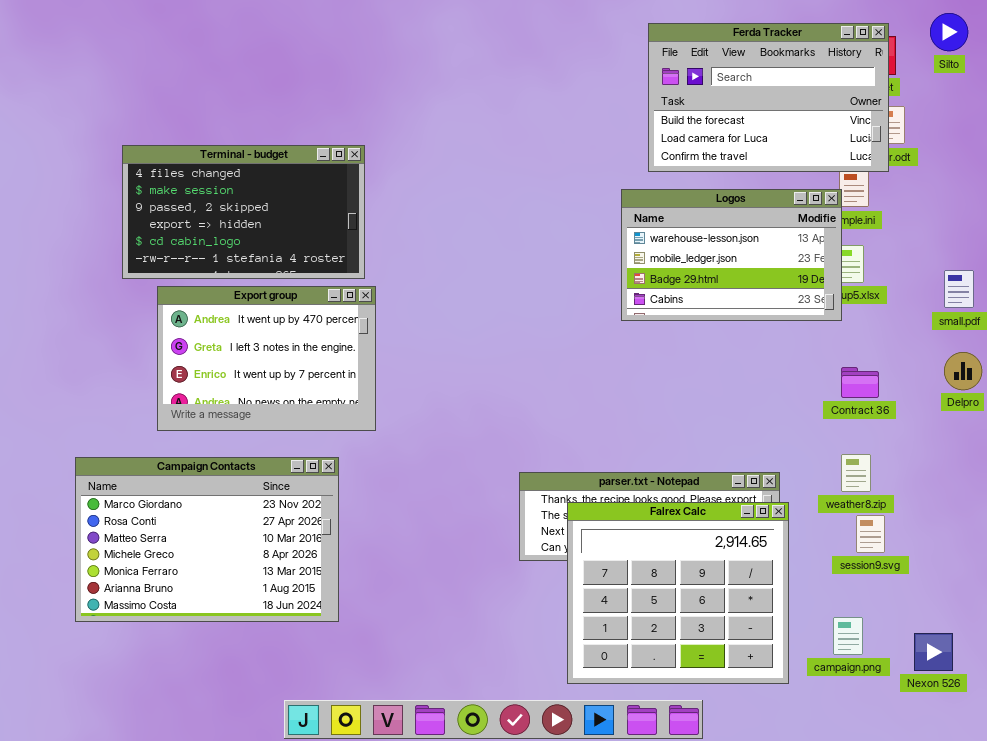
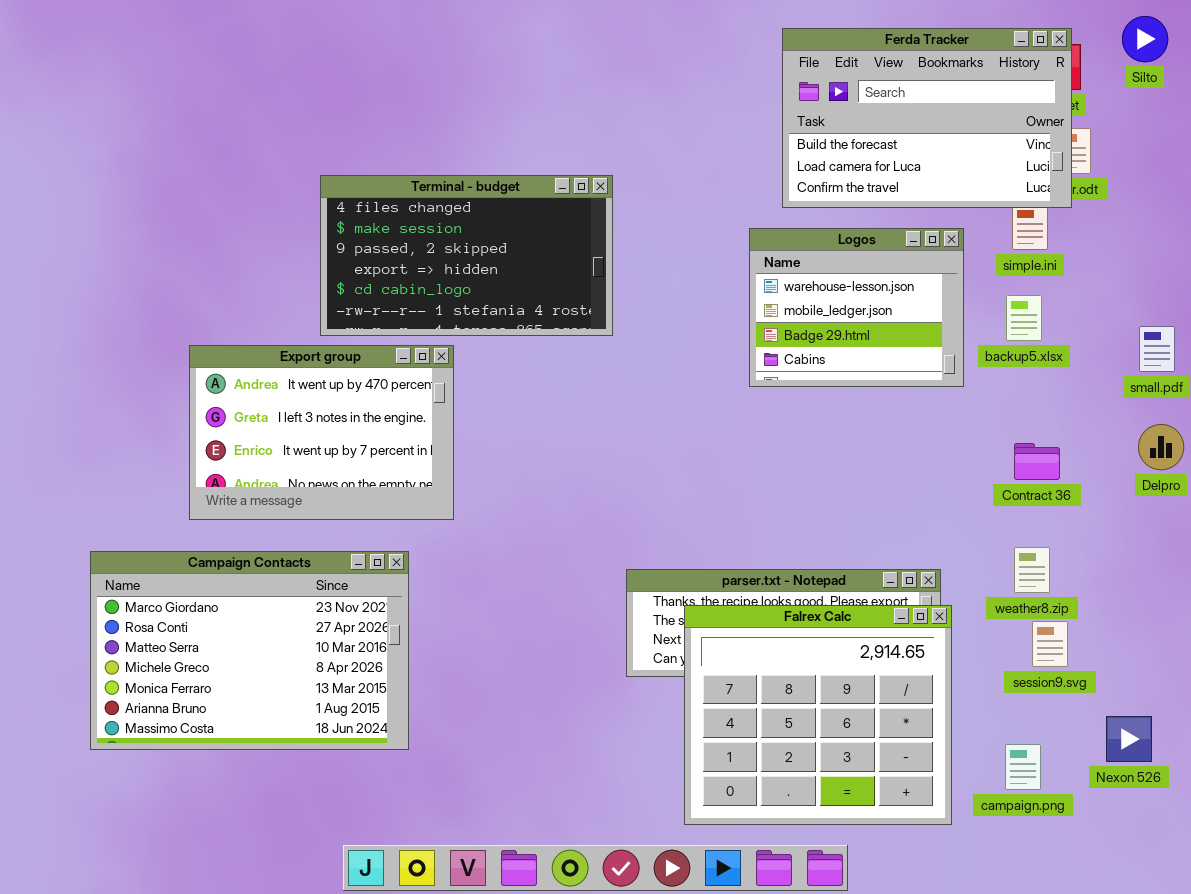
Terminal - budget: [122,145,365,279] -> [320,175,613,336], moved
Logos: [621,189,842,321] -> [749,228,964,387], resized
Nexon 526: [914,633,953,671] -> [1106,716,1152,762], moved

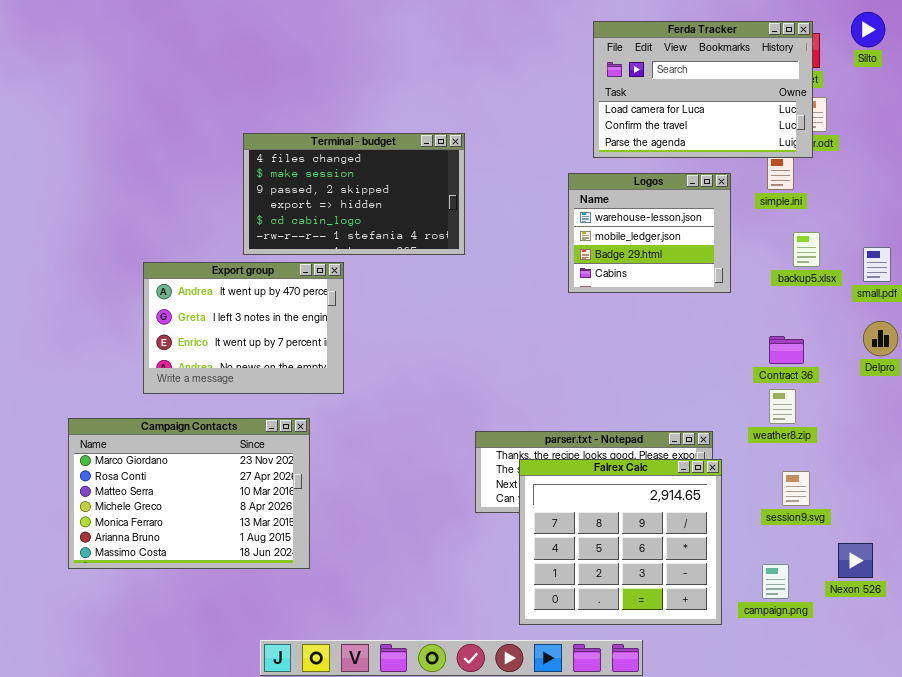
Ferda Tracker: [782,28,1072,208] -> [593,21,813,158], scrolled down 1 row
backup5.xlsx: [1006,295,1042,341] -> [793,232,820,267], moved
weather8.zip: [1014,547,1050,593] -> [769,389,796,424], moved

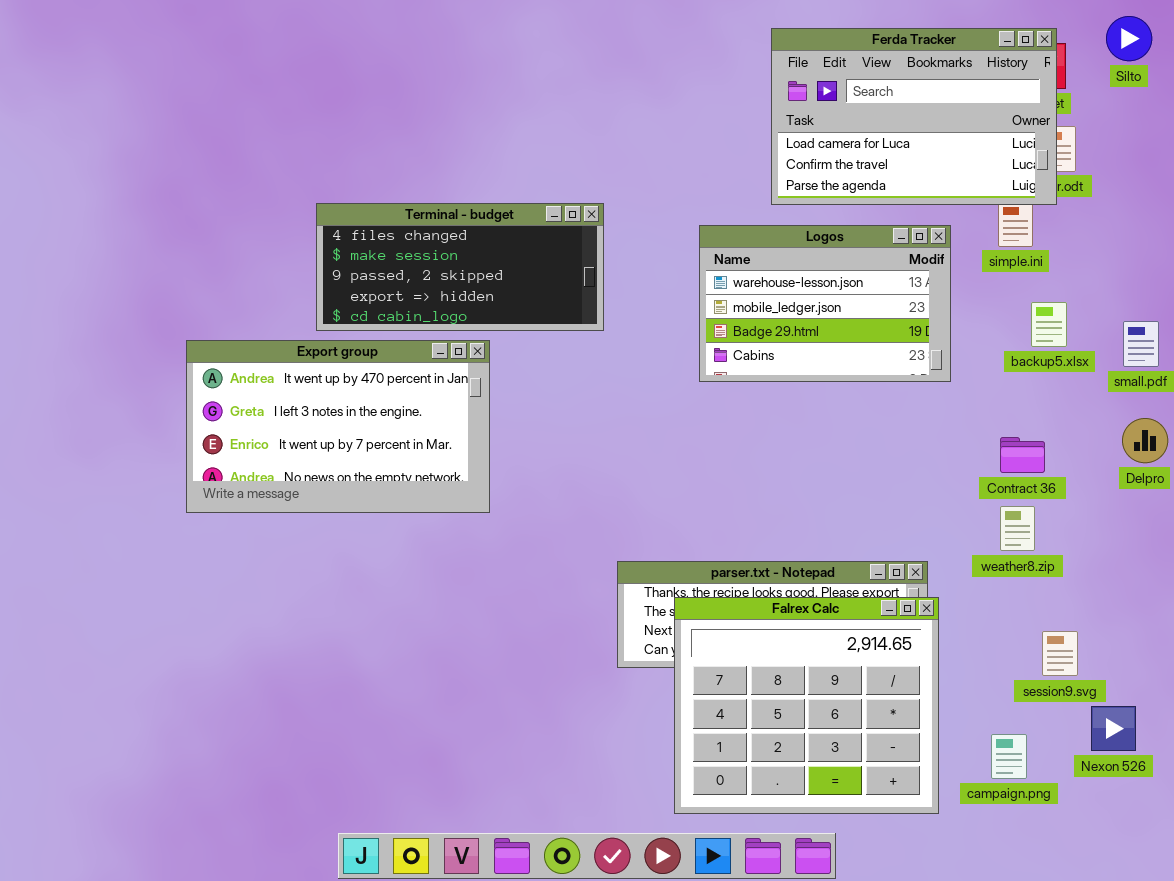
Terminal - budget: [243,133,465,255] -> [316,203,604,331], resized
Logos: [568,173,731,293] -> [699,225,951,382], resized
Export group: [143,262,344,394] -> [186,340,490,513], resized
Campaign Contacts: [68,418,310,569] -> none, closed
session9.svg: [782,471,810,506] -> [1042,631,1078,676], moved

